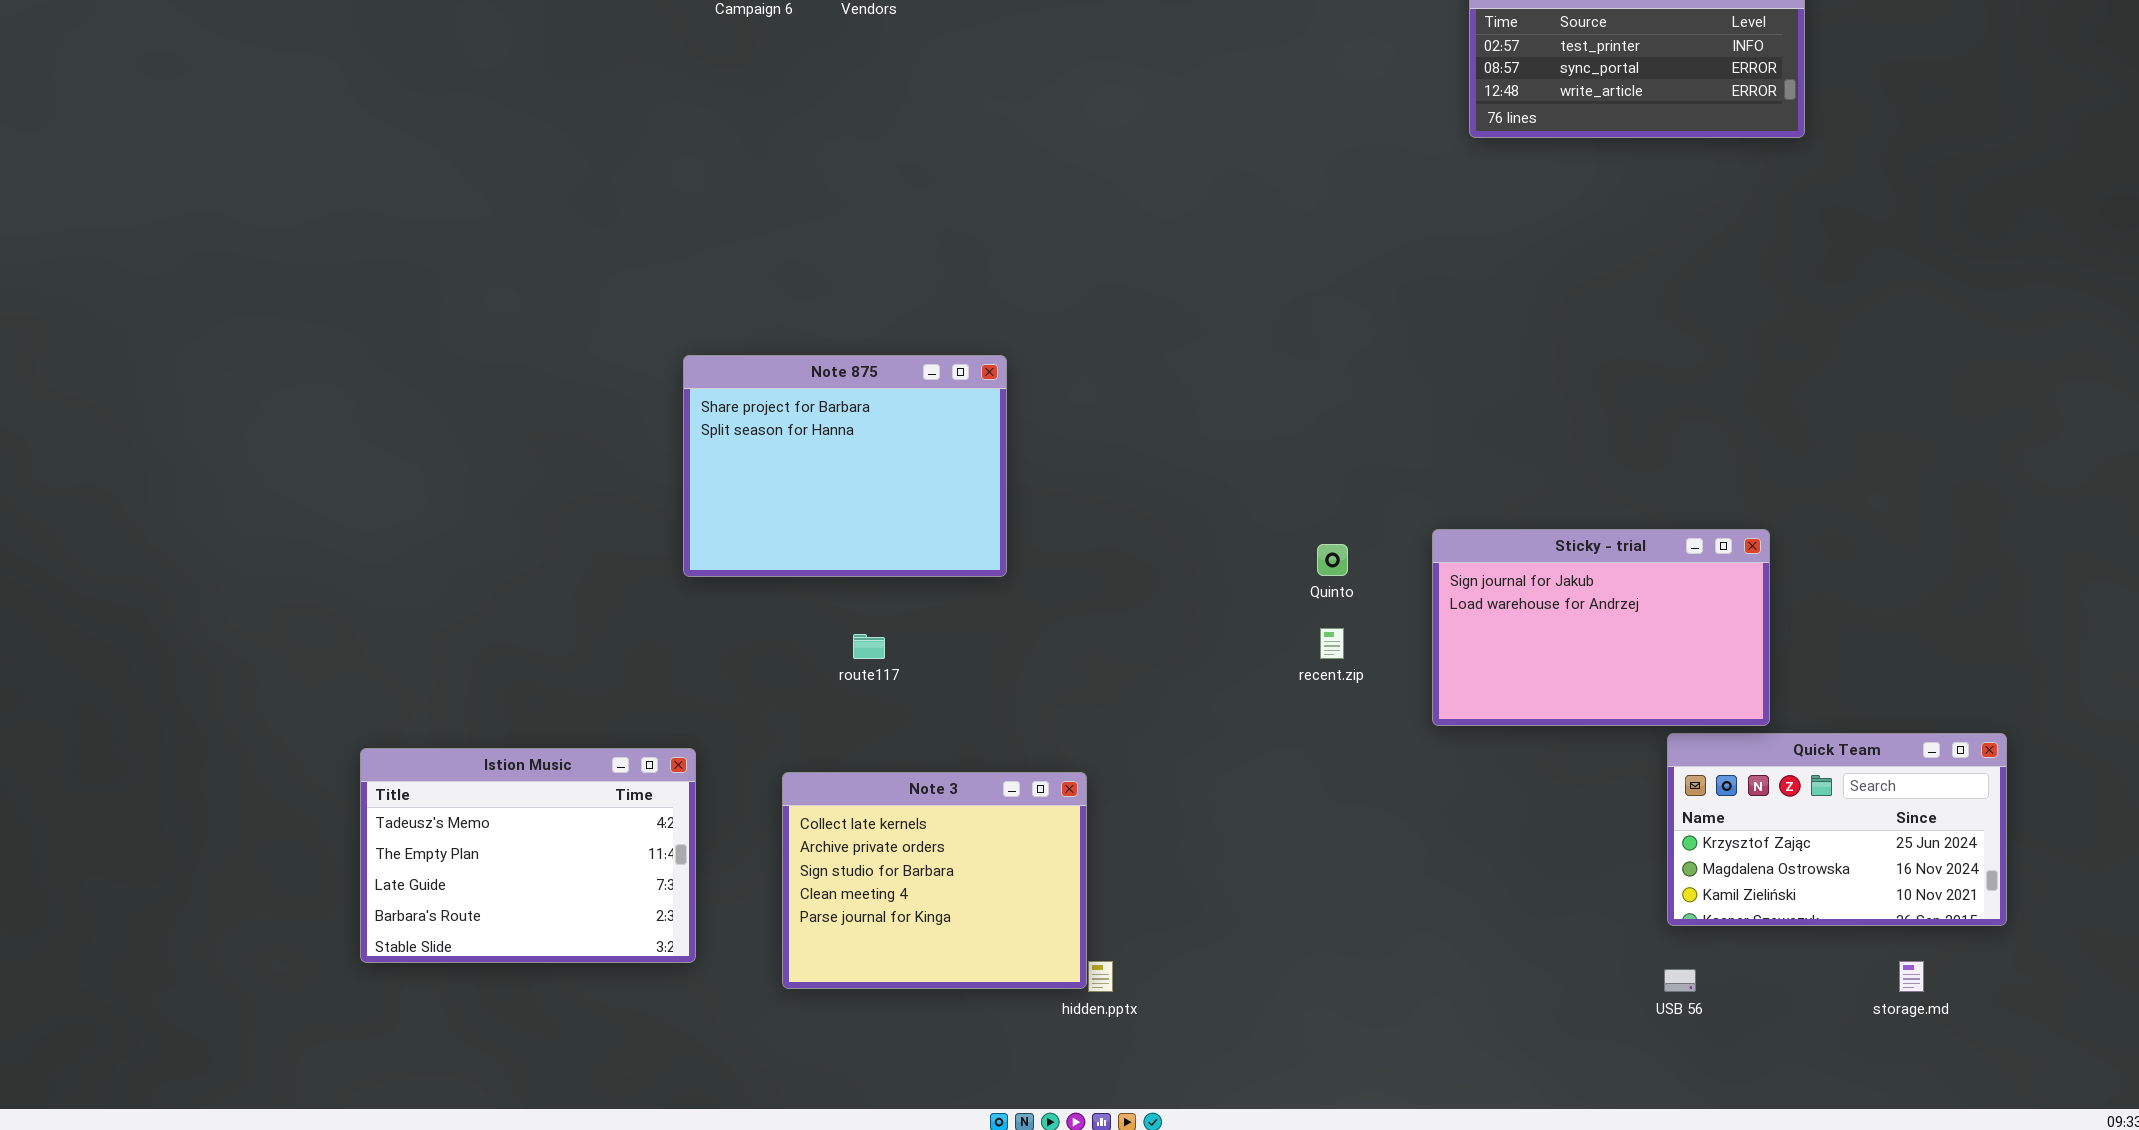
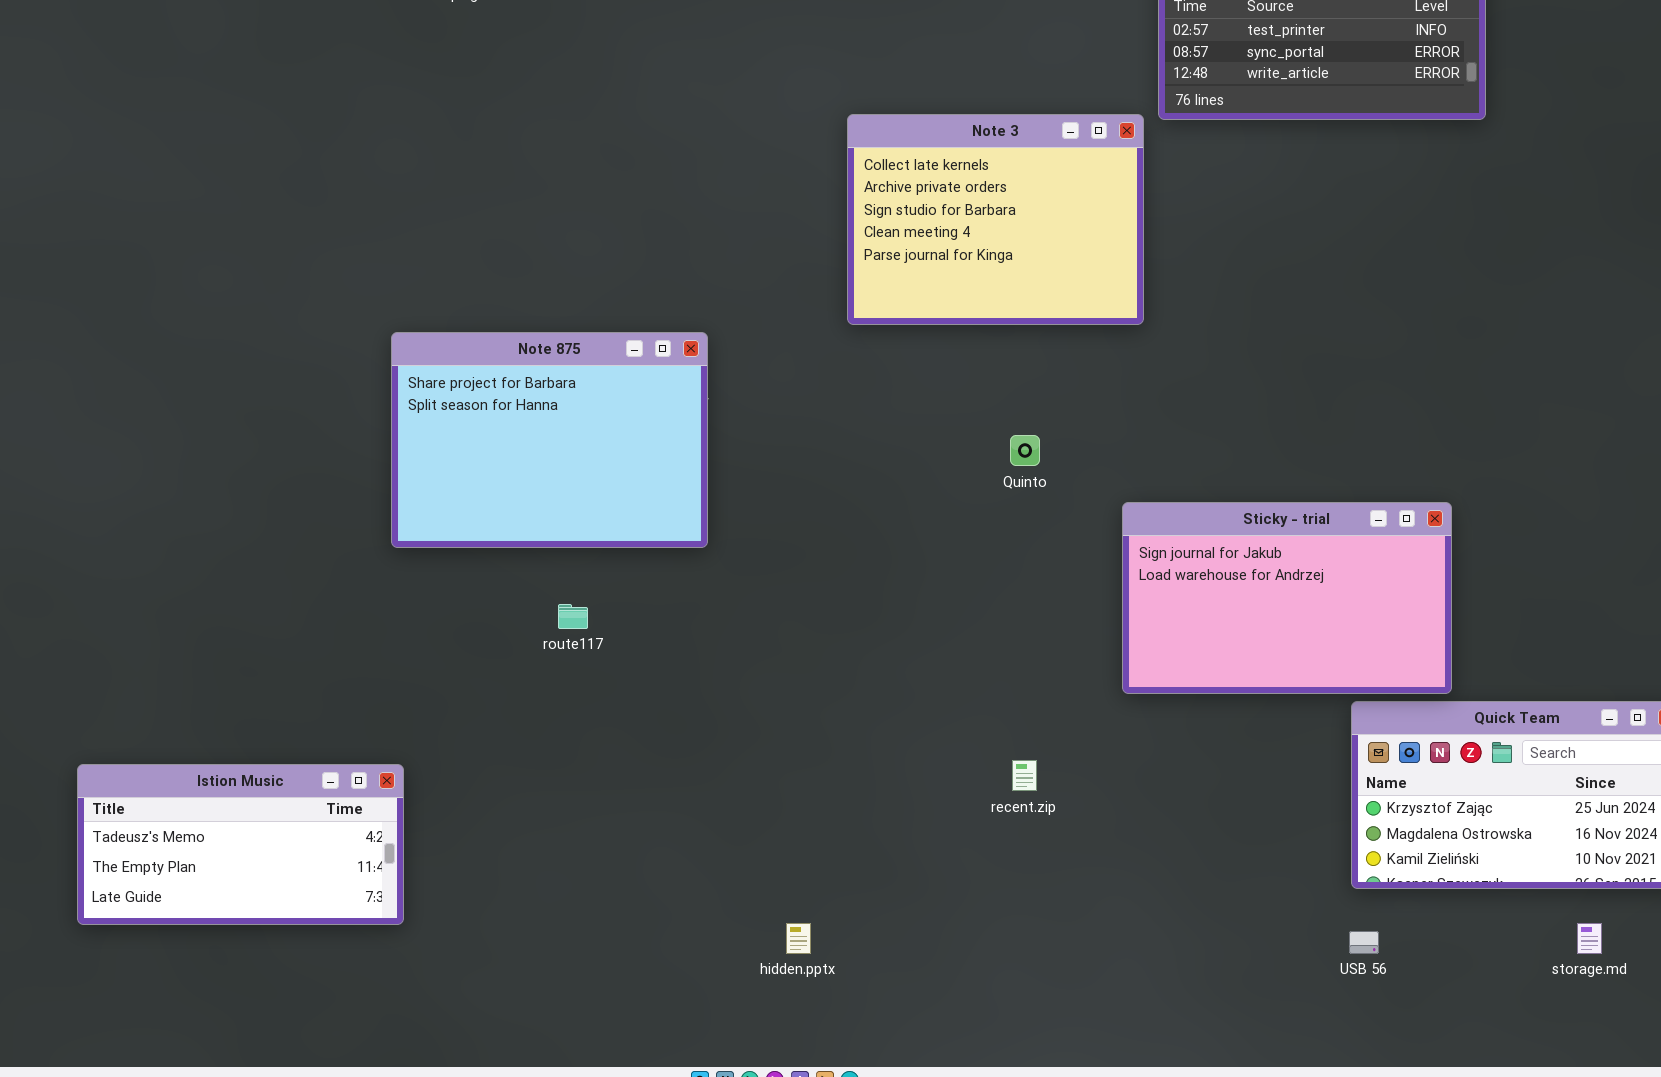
Quinto: [1317,544,1348,576] -> [1010,435,1040,466], moved
recent.zip: [1320,628,1344,659] -> [1012,760,1037,791], moved
Istion Music: [360,748,696,963] -> [77,764,404,925], resized
Note 3: [782,772,1087,989] -> [847,114,1144,325], moved

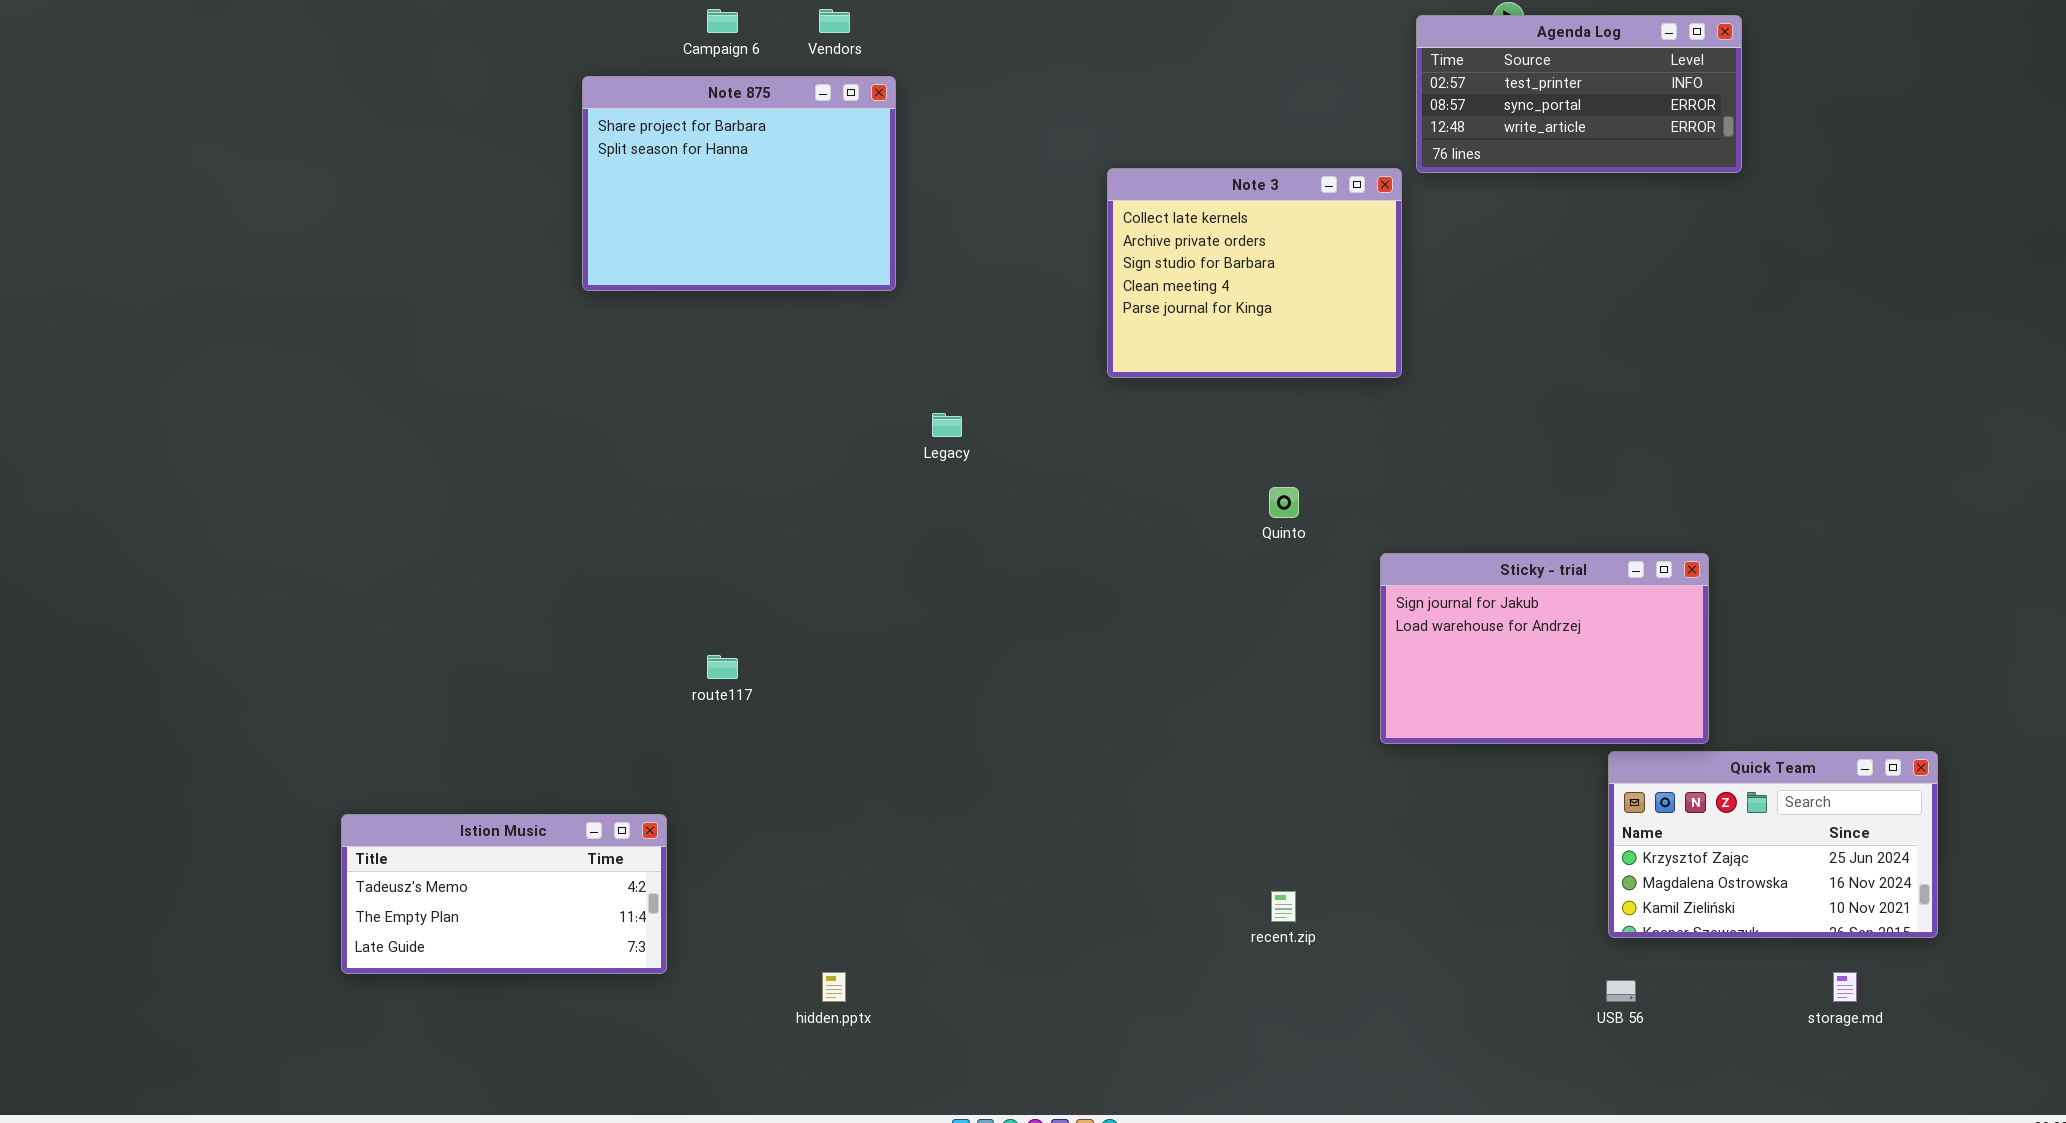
Note 875: [391,332,708,548] -> [582,76,896,291], moved
route117: [558,604,588,629] -> [707,655,738,679], moved
recent.zip: [1012,760,1037,791] -> [1271,891,1296,922], moved
hidden.pptx: [786,923,811,954] -> [822,972,846,1002], moved

